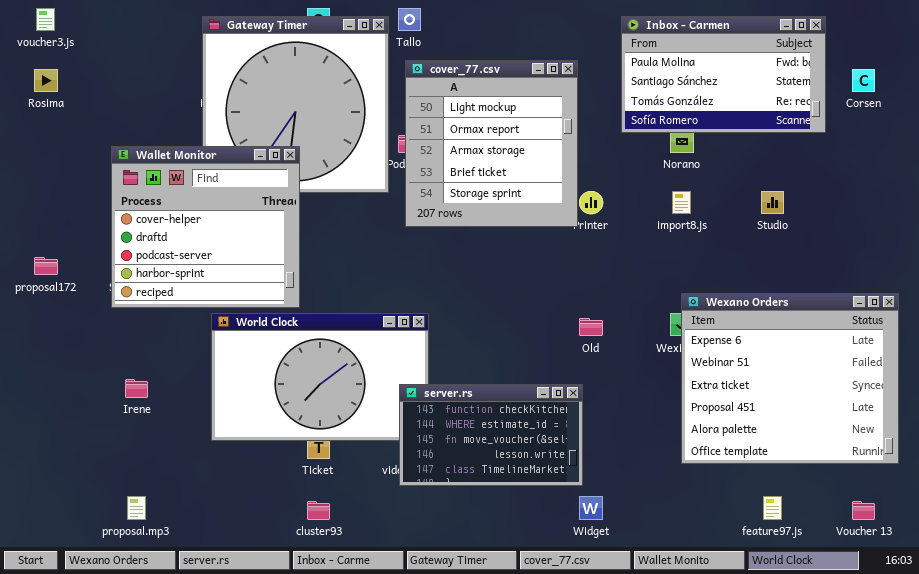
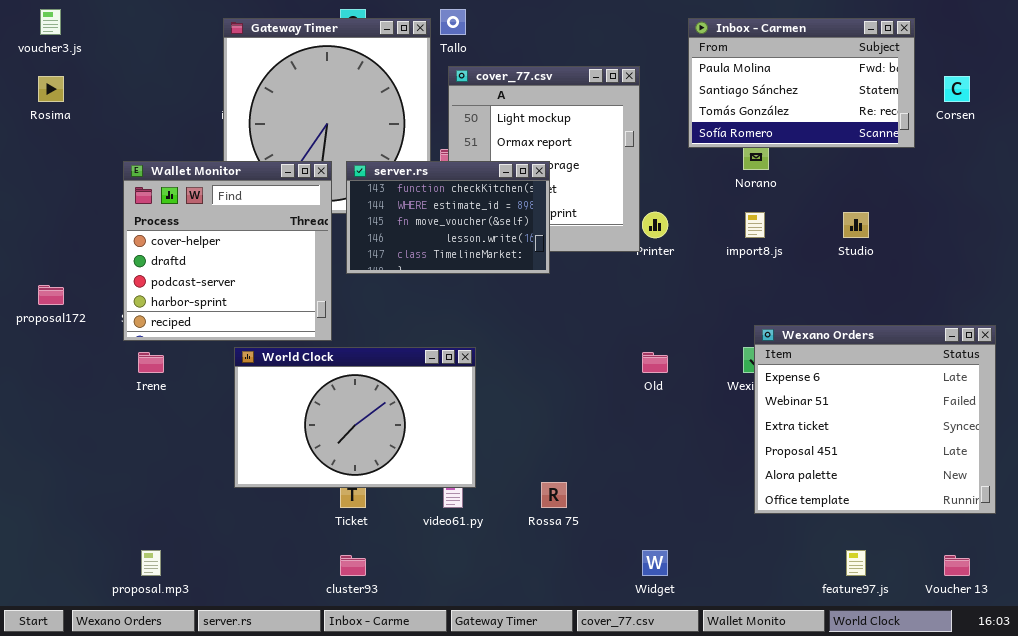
Irene: [125,379,148,398] -> [138,352,164,373], moved
server.rs: [399,384,583,486] -> [346,161,550,274], moved

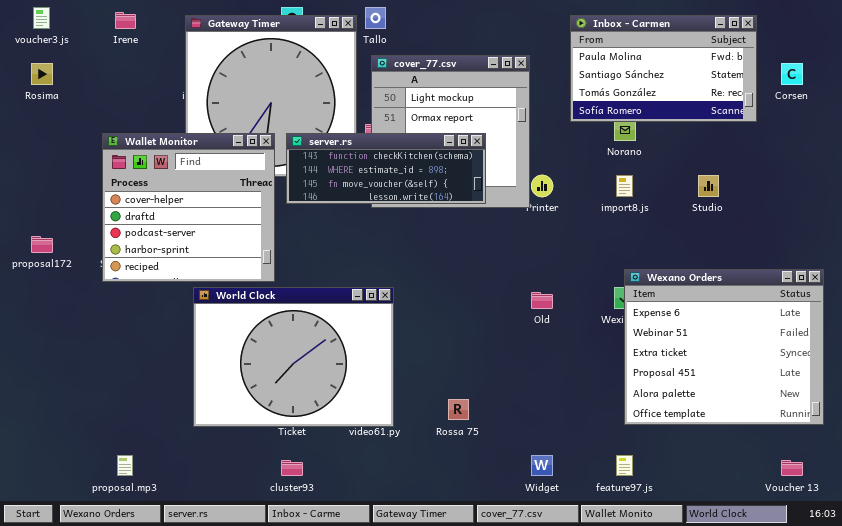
server.rs: [346,161,550,274] -> [286,133,486,204], resized
World Clock: [234,347,476,488] -> [193,287,394,427], resized
Irene: [138,352,164,373] -> [115,12,136,29], moved
feature97.js: [846,550,866,576] -> [616,455,633,476], moved

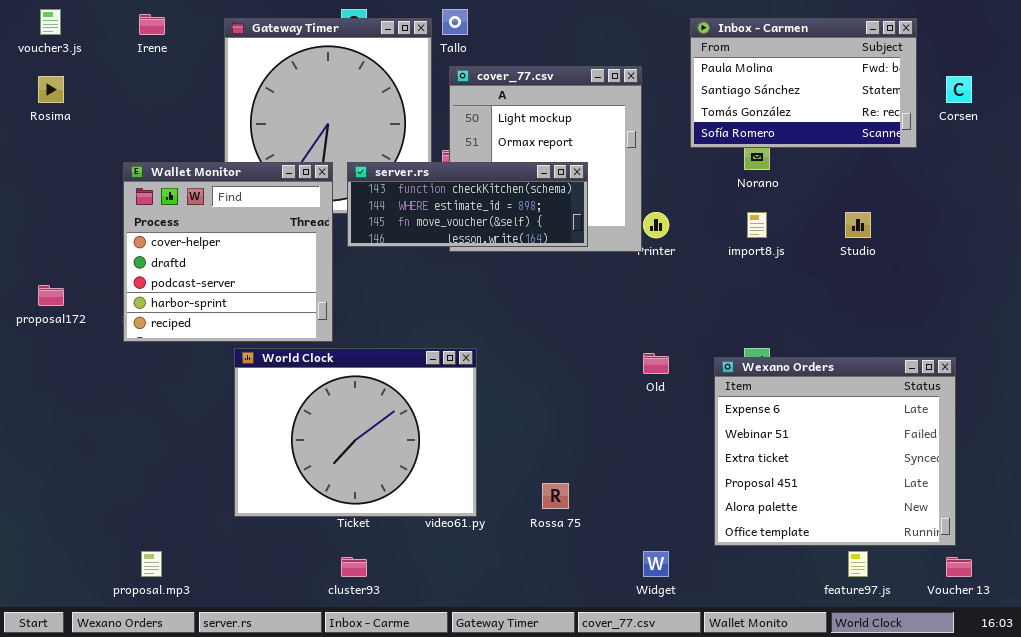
Wexano Orders: [624,269,824,425] -> [714,357,956,546], moved
feature97.js: [616,455,633,476] -> [848,551,868,577], moved

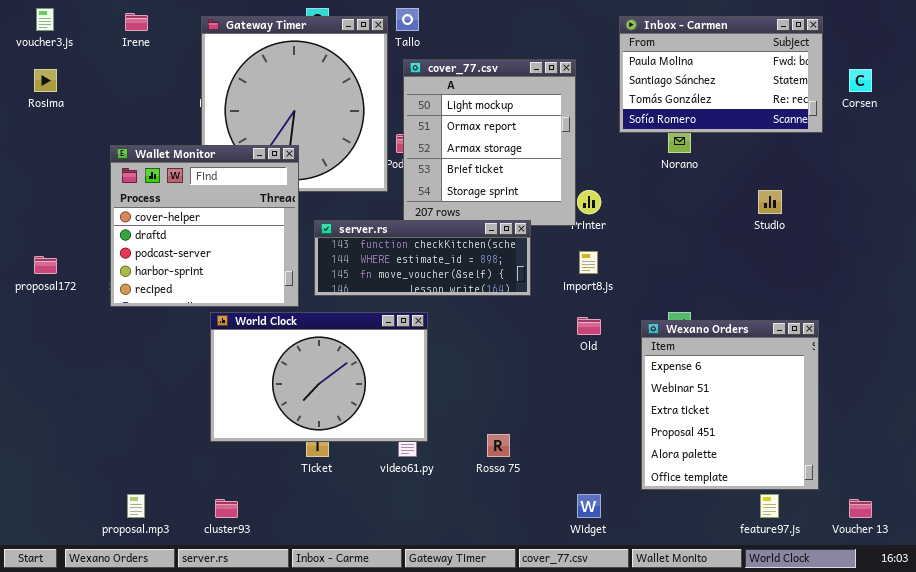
server.rs: [347,162,588,247] -> [314,220,531,296], moved
import8.js: [747,212,767,238] -> [579,251,598,274], moved
World Clock: [234,348,477,517] -> [210,312,428,442], resized
Wexano Orders: [714,357,956,546] -> [641,320,819,490], resized
cluster93: [341,557,367,577] -> [215,499,238,518], moved

